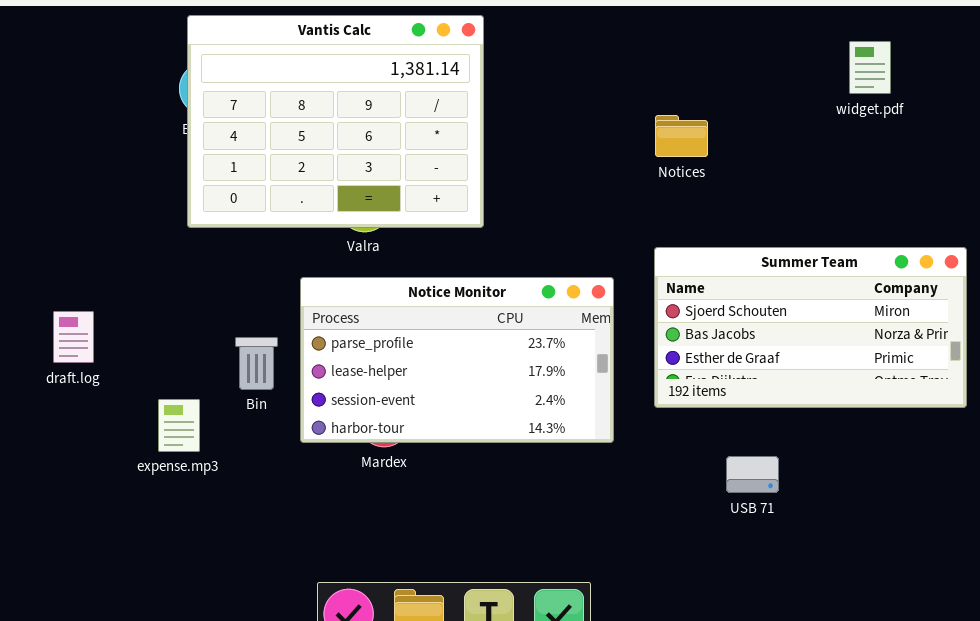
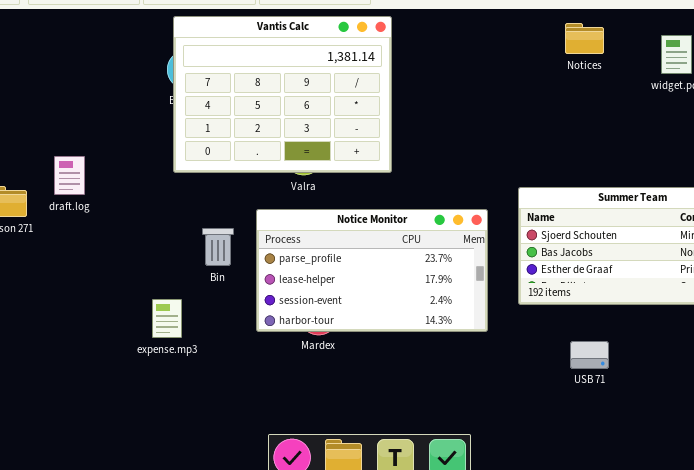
Notices: [655,115,708,157] -> [565,23,604,54], moved
draft.log: [53,311,94,363] -> [54,156,85,195], moved
Bin: [235,337,278,390] -> [202,228,234,266], moved

